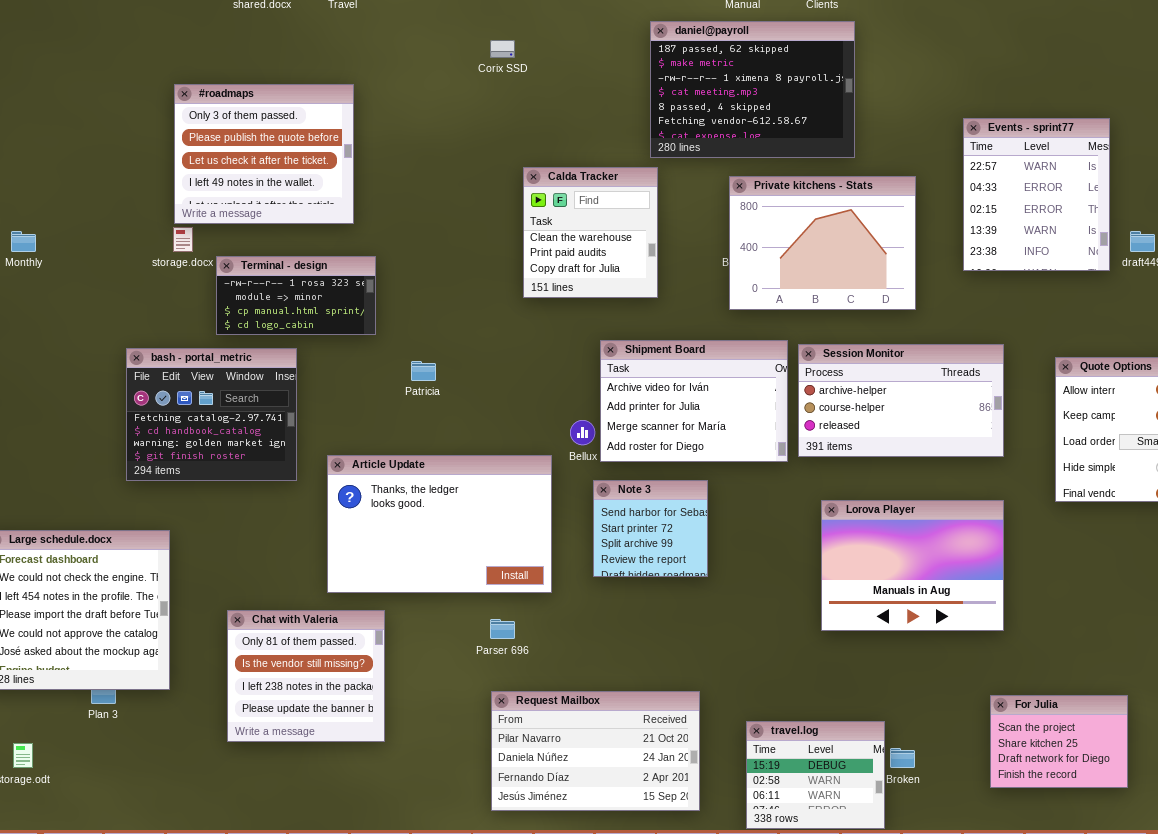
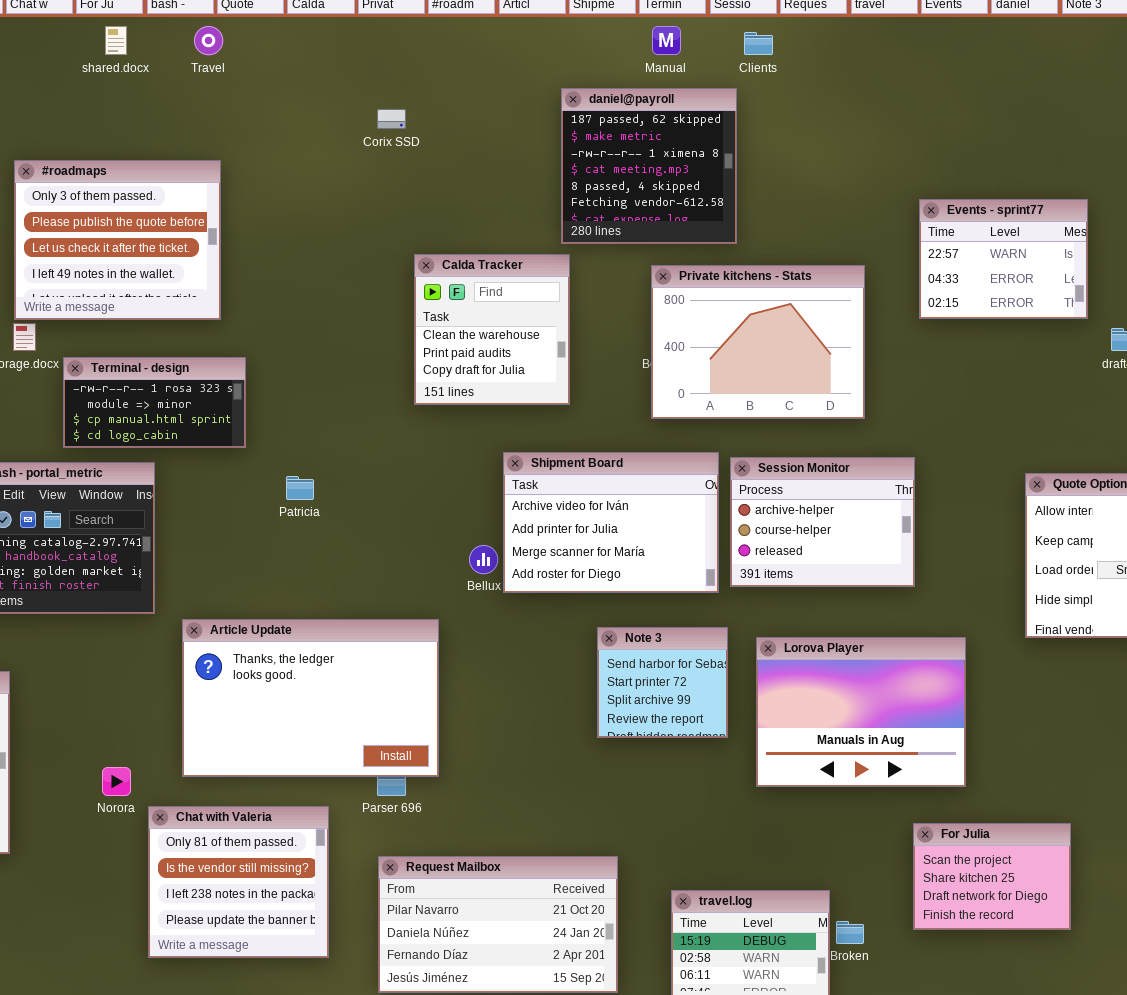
daniel@payroll: [650,21,855,158] -> [561,88,737,244], resized
Events - sprint77: [963,118,1110,271] -> [919,199,1088,319], resized
Session Monitor: [798,344,1004,457] -> [730,457,915,587], resized
Article Update: [327,455,552,593] -> [182,619,439,777], moved
Note 3: [593,480,708,577] -> [597,627,728,738], moved
Chat with Valeria: [227,610,385,742] -> [148,806,329,958], moved
For Julia: [990,695,1128,788] -> [913,823,1071,930], moved

